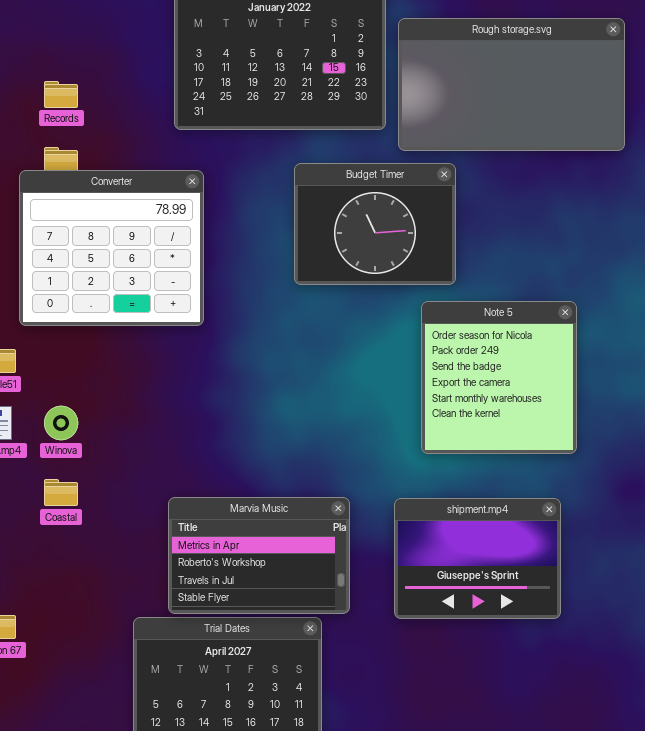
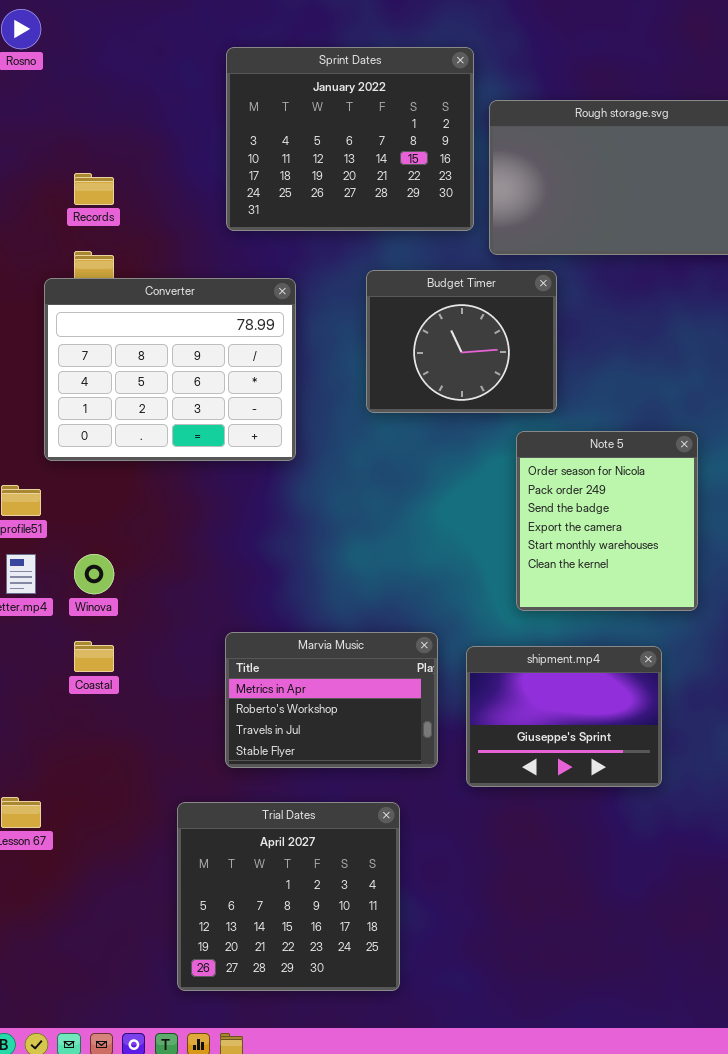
Converter: [19,170,204,326] -> [44,278,296,461], resized
Marvia Music: [168,497,350,614] -> [225,632,438,768], moved
shipment.mp4: [394,498,561,619] -> [466,646,662,787], moved

